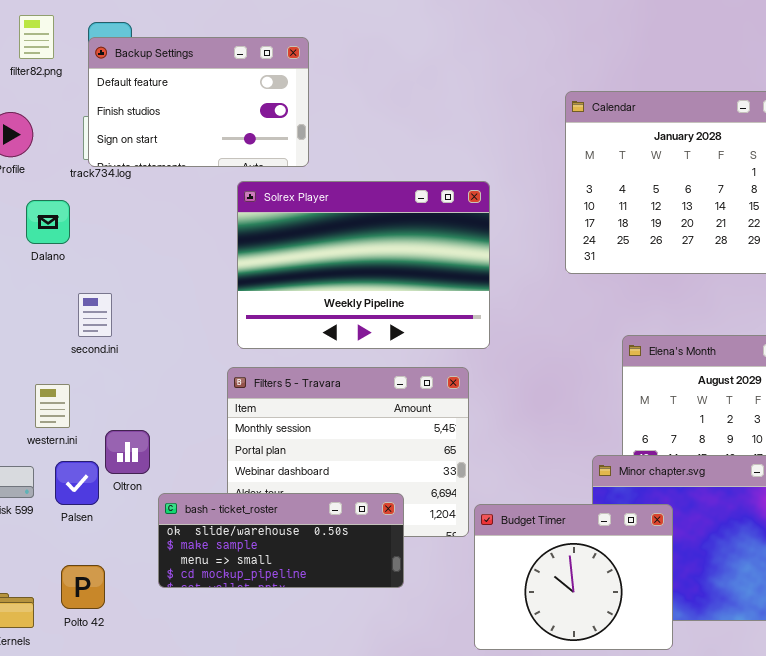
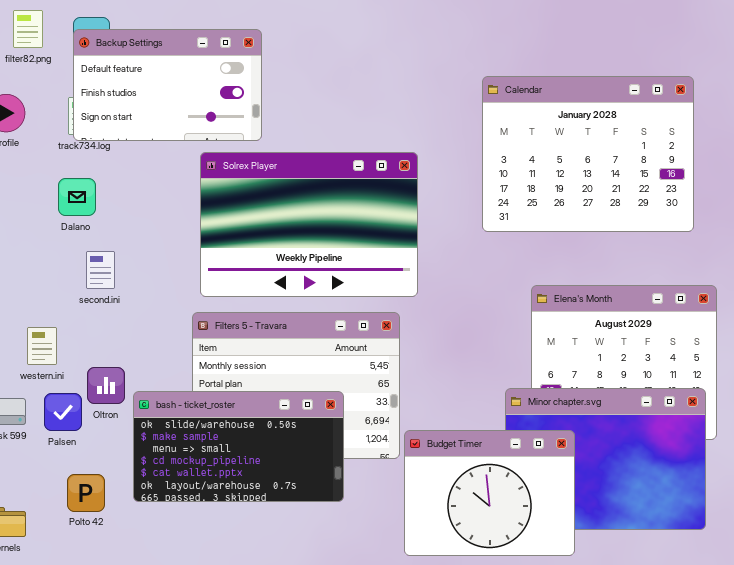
Dalano: [26,200,70,244] -> [58,178,96,216], moved
second.ini: [78,293,112,337] -> [86,251,115,289], moved
bash - ticket_roster: [158,493,404,588] -> [133,391,344,502], resized
Polto 42: [61,565,105,609] -> [67,474,105,512], moved

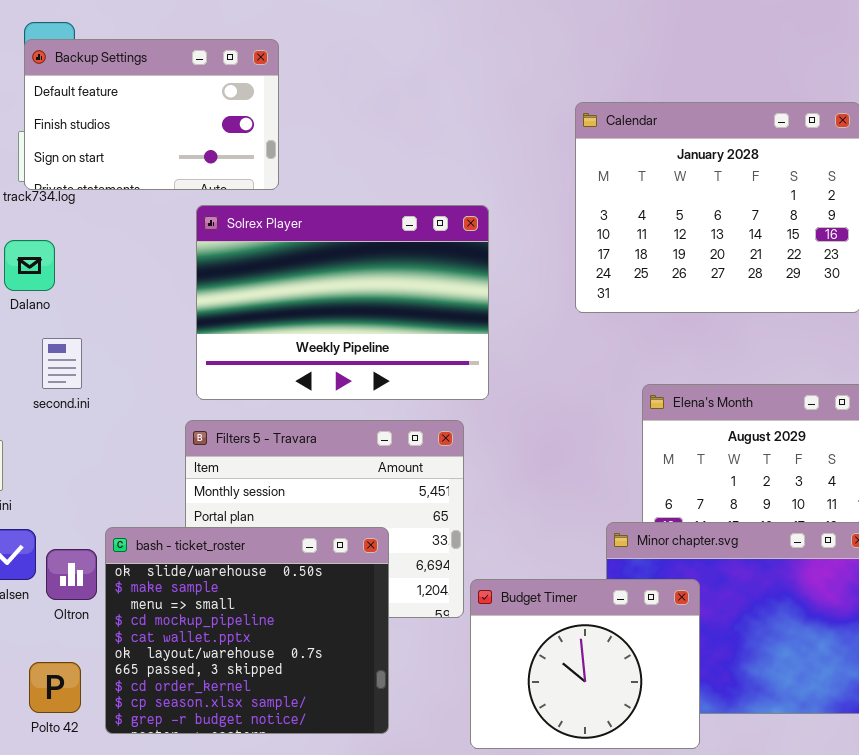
Oltron: [87,367,125,404] -> [46,549,97,600], moved
bash - ticket_roster: [133,391,344,502] -> [105,527,389,734], resized
Polto 42: [67,474,105,512] -> [29,662,81,713], moved

